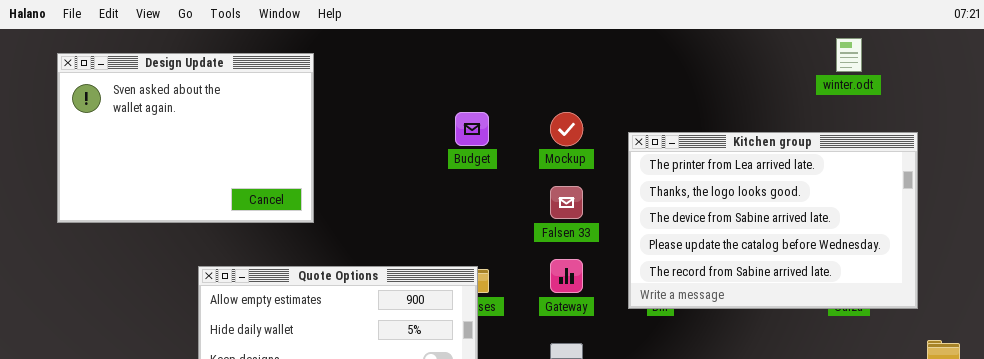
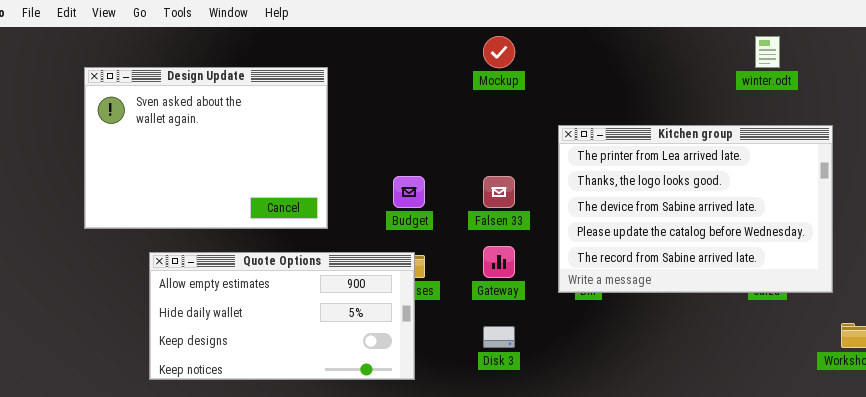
Design Update: [57,53,314,223] -> [84,67,328,229], moved
Budget: [455,112,489,146] -> [393,176,425,208], moved
Mockup: [550,112,583,146] -> [483,36,515,68], moved

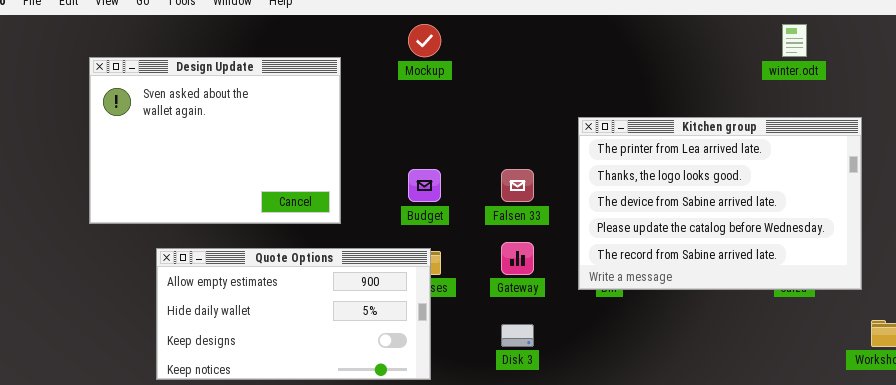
Mockup: [483,36,515,68] -> [408,24,441,57], moved

